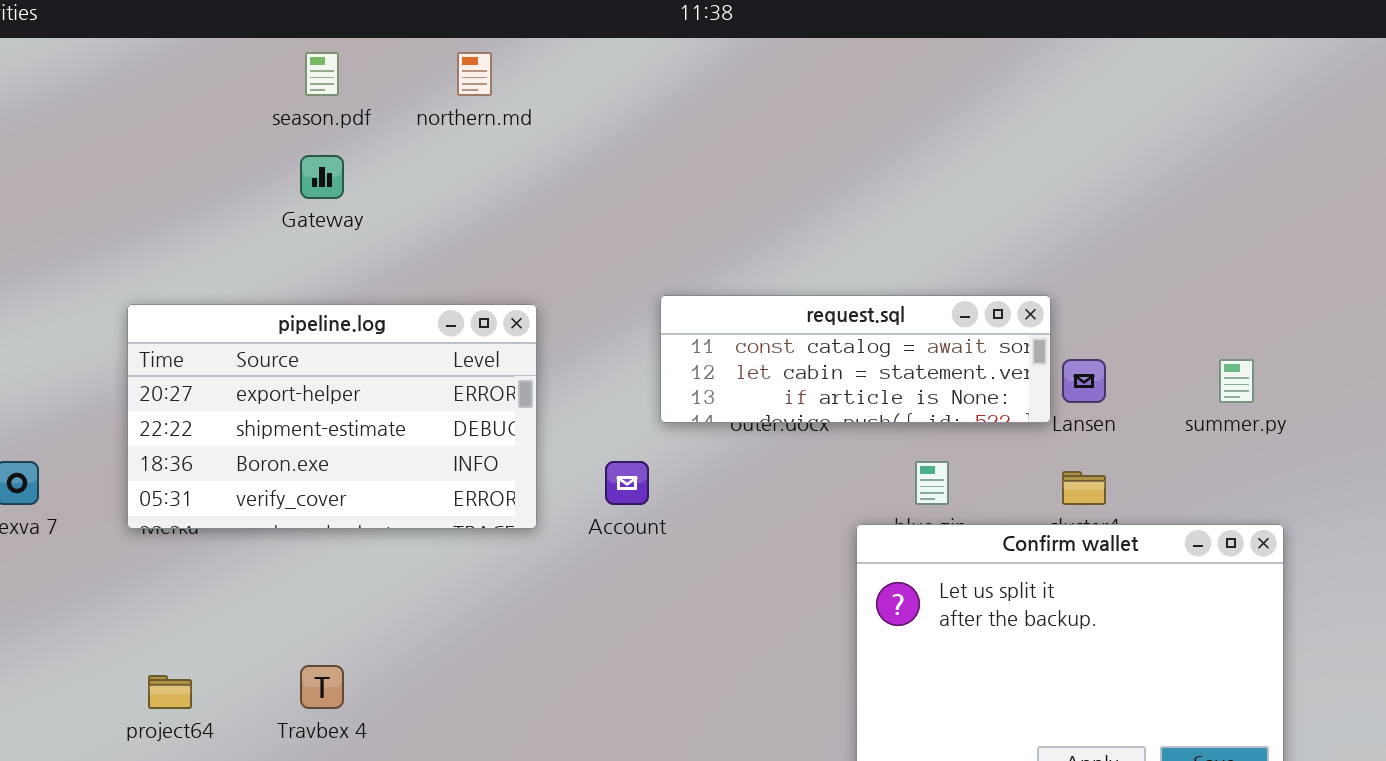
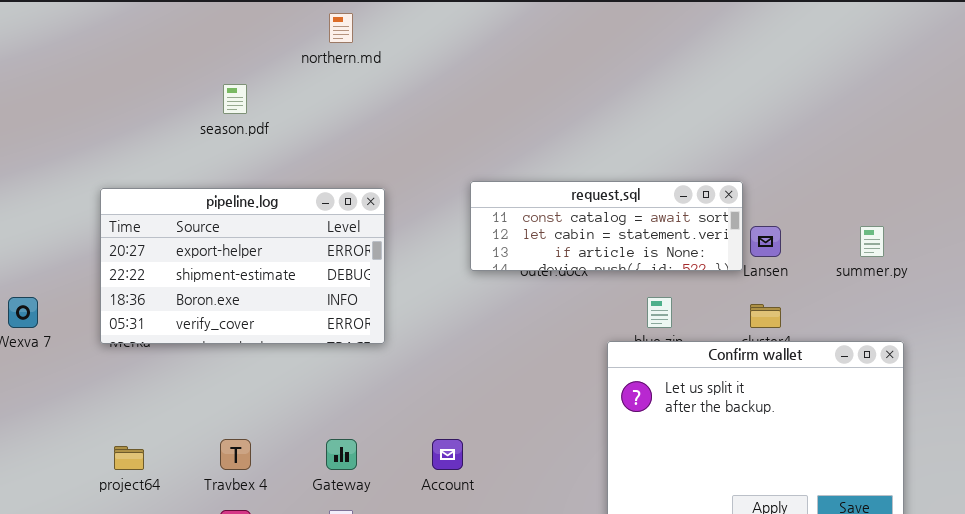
season.pdf: [305,52,339,96] -> [223,84,247,114], moved
Gateway: [300,155,344,199] -> [326,439,357,470], moved
Account: [605,461,649,505] -> [432,439,463,470], moved

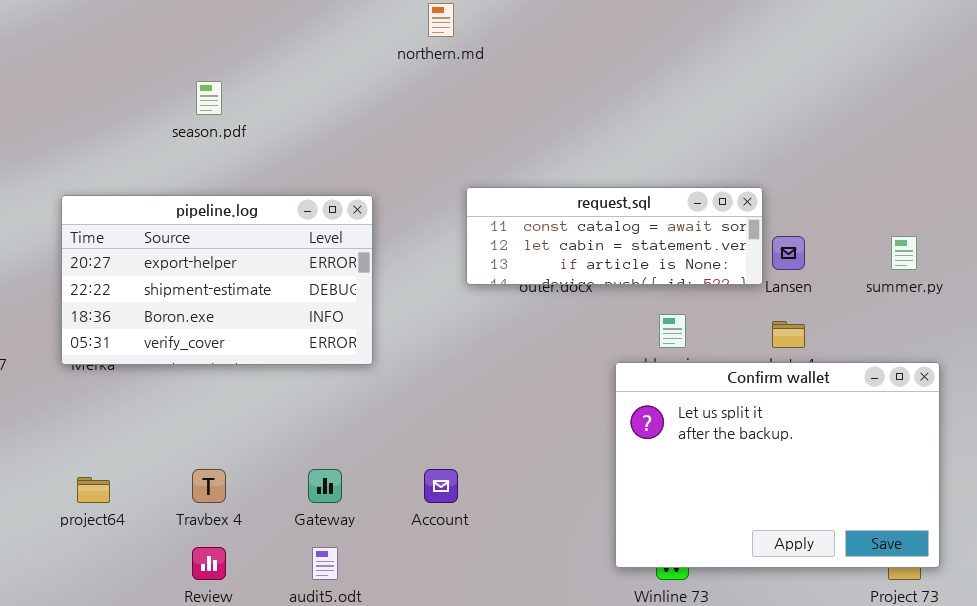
northern.md: [329,13,353,43] -> [428,3,454,37], moved

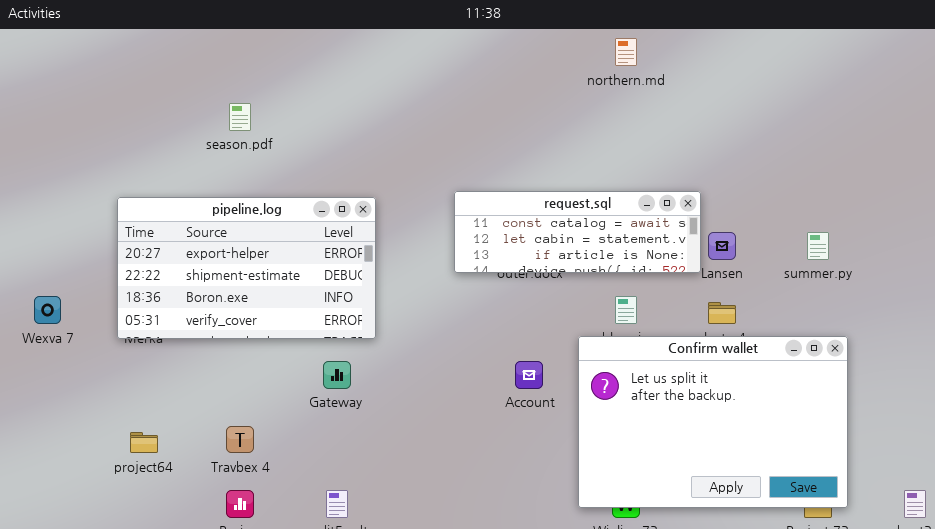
northern.md: [428,3,454,37] -> [615,38,637,66], moved
Gateway: [308,469,342,503] -> [323,361,351,389], moved
Account: [424,469,458,503] -> [515,361,543,389], moved

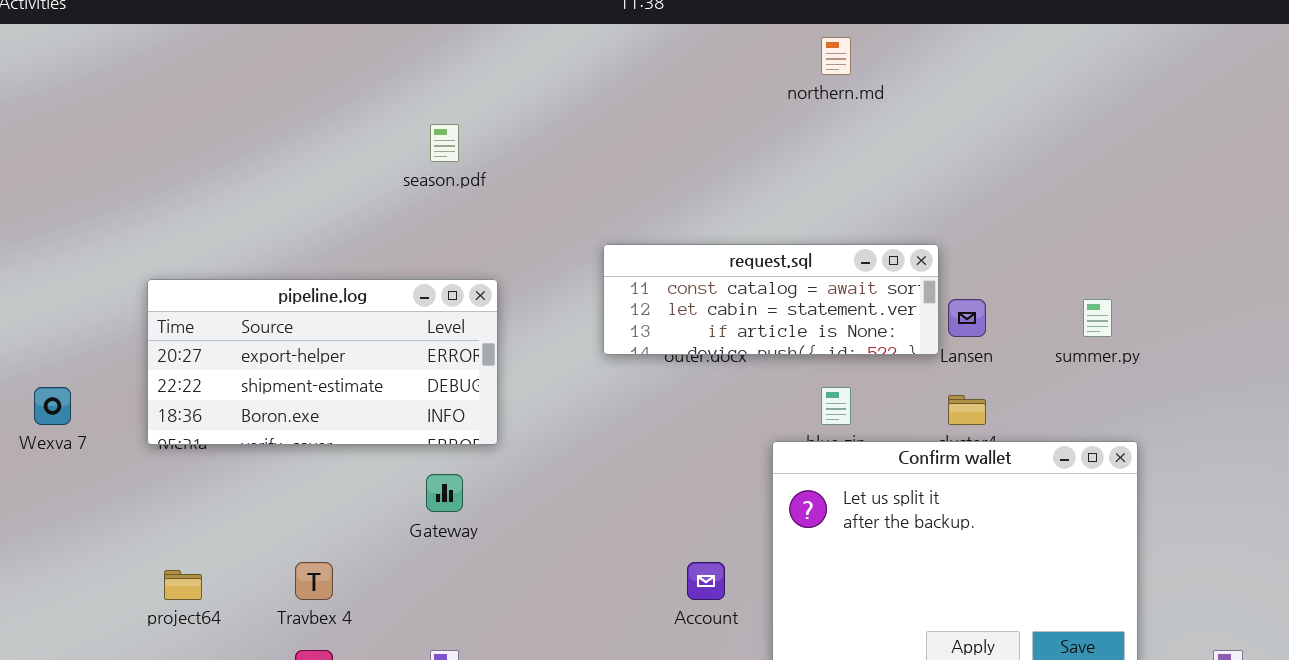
season.pdf: [229,103,251,131] -> [430,124,459,162], moved
pipeline.log: [117,197,376,339] -> [147,279,498,445], resized
Account: [515,361,543,389] -> [687,562,725,600], moved

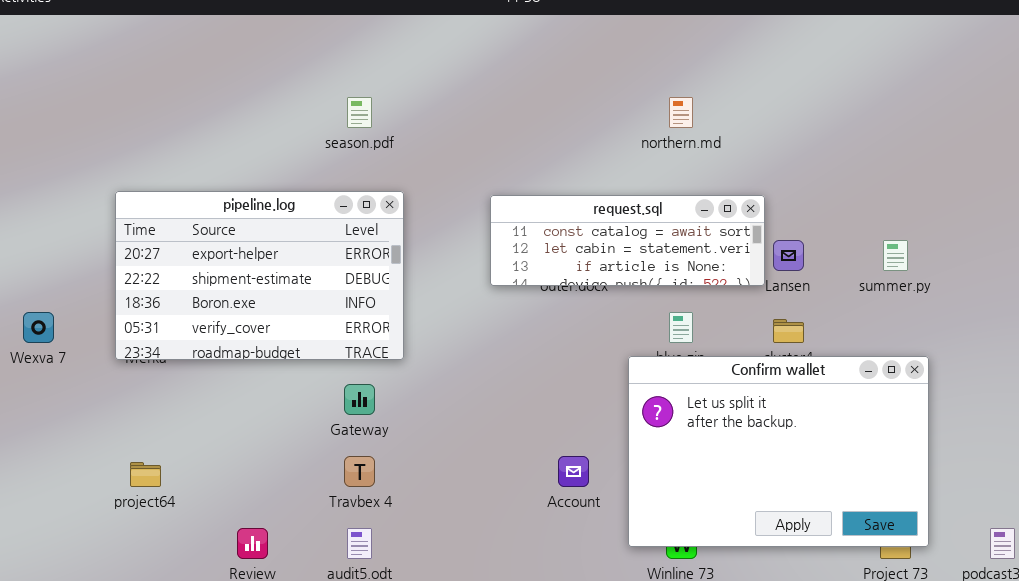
northern.md: [821,37,851,75] -> [669,97,693,128], moved
pipeline.log: [147,279,498,445] -> [115,191,404,360], resized
Travbex 4: [295,562,333,600] -> [344,456,375,487], moved

